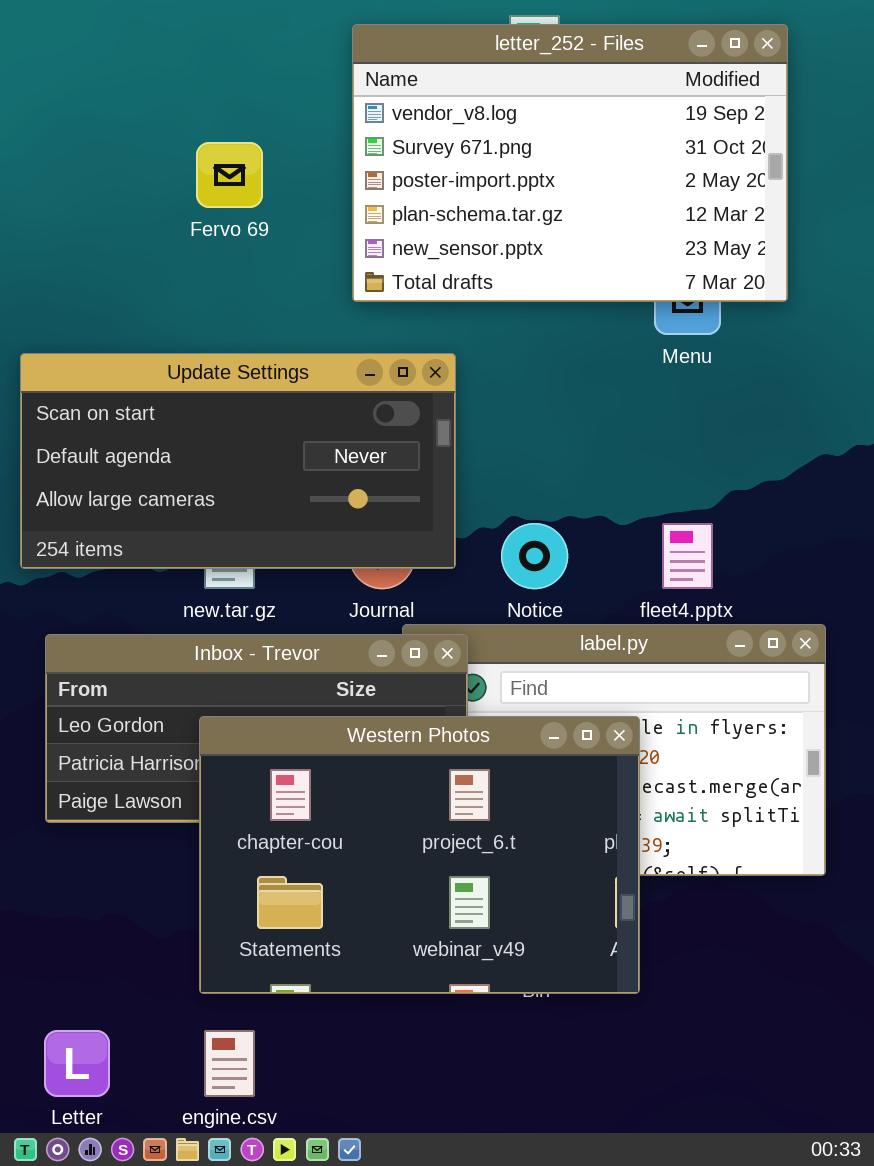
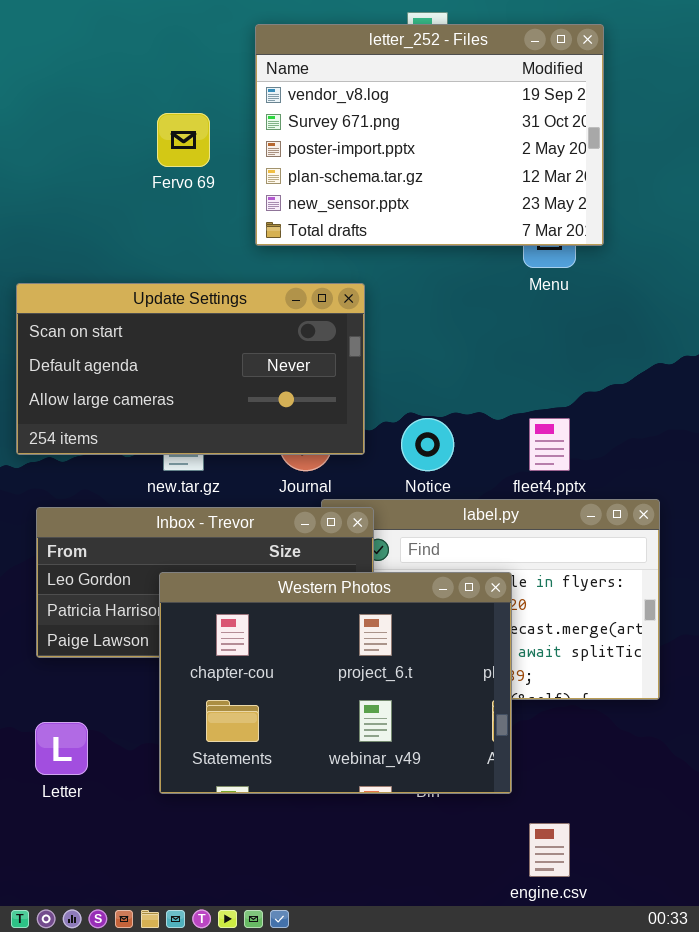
letter_252 - Files: [352,24,788,302] -> [255,24,604,246], moved
Letter: [44,1030,110,1097] -> [35,722,88,775], moved
engine.csv: [204,1030,255,1097] -> [529,823,570,877], moved

